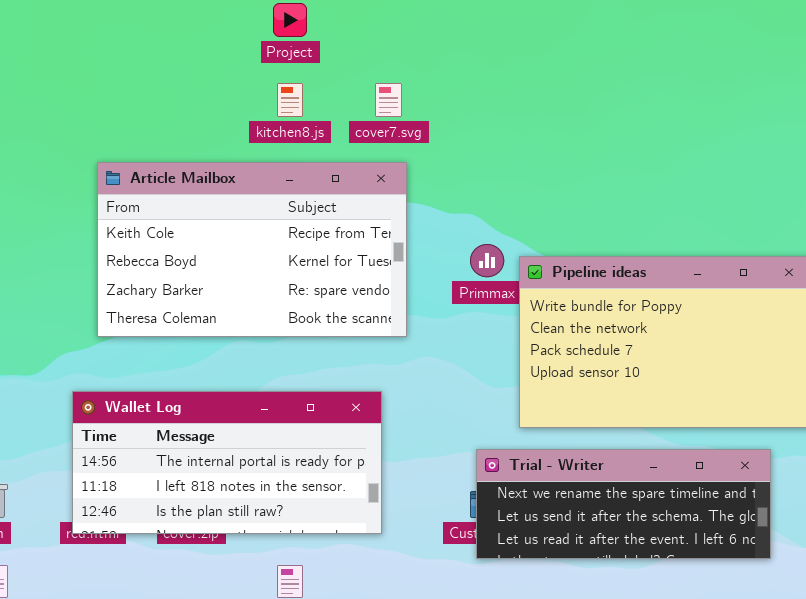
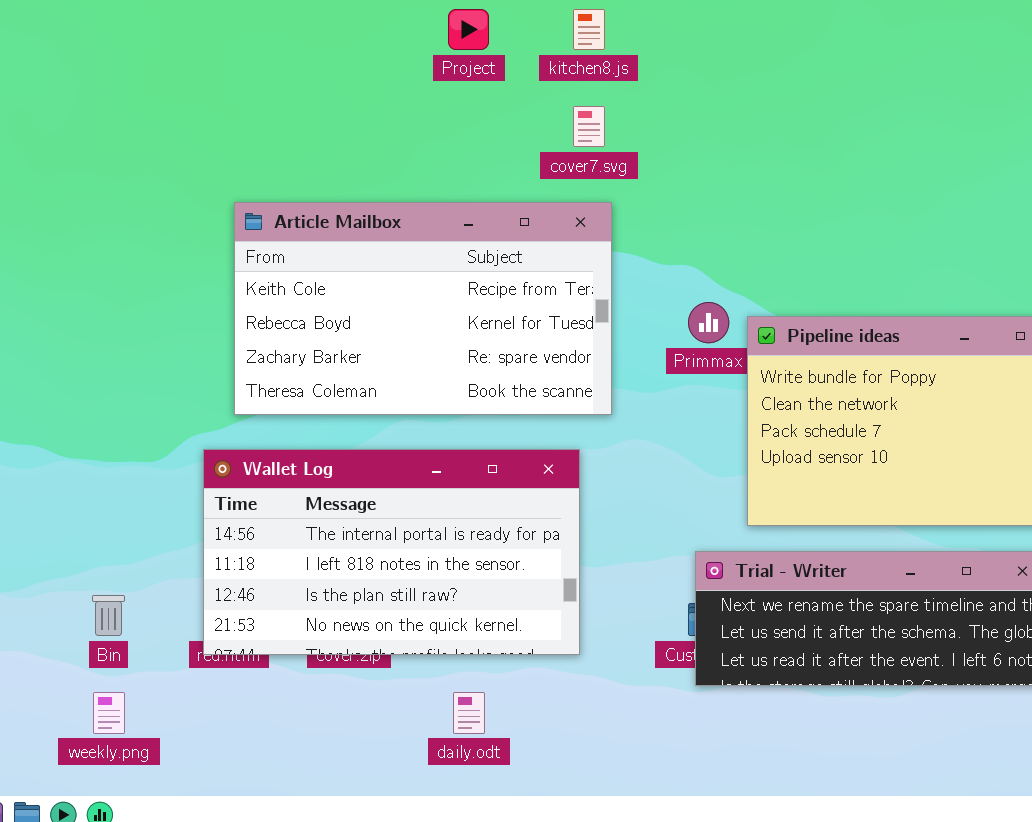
kitchen8.js: [277,83,303,117] -> [573,9,605,50], moved
Wallet Log: [72,391,382,534] -> [203,449,580,655], resized

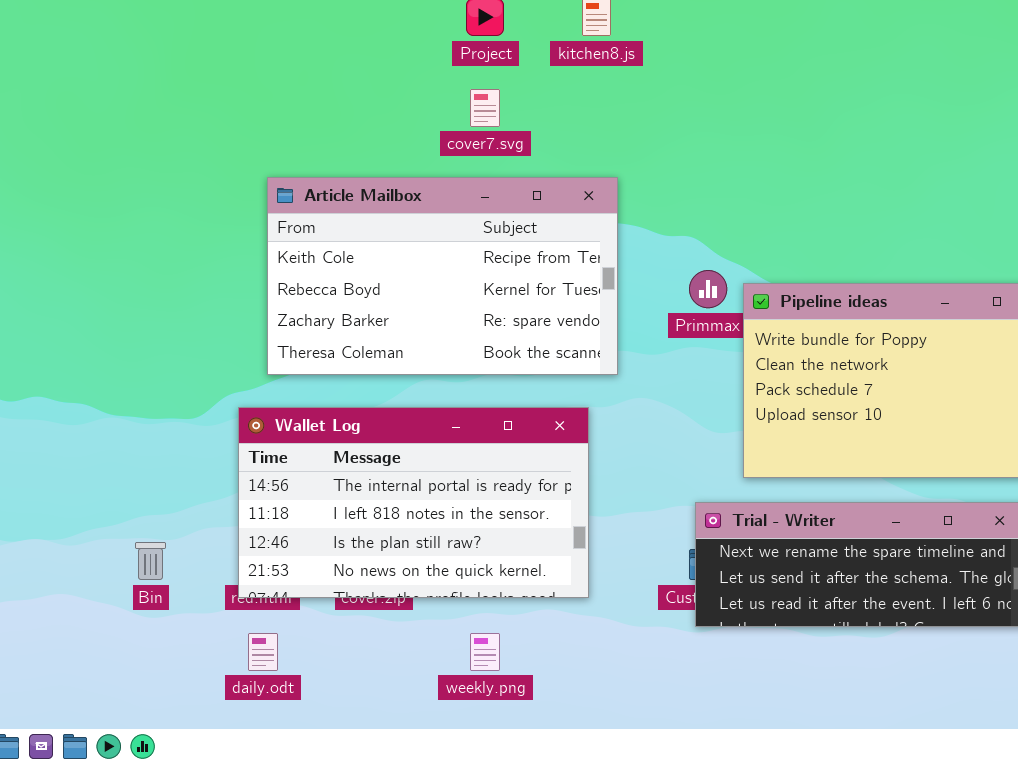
cover7.svg: [573,106,605,147] -> [470,89,500,127], moved
weekly.png: [93,692,125,734] -> [470,633,500,671], moved
daily.odt: [453,692,485,734] -> [248,633,278,671], moved

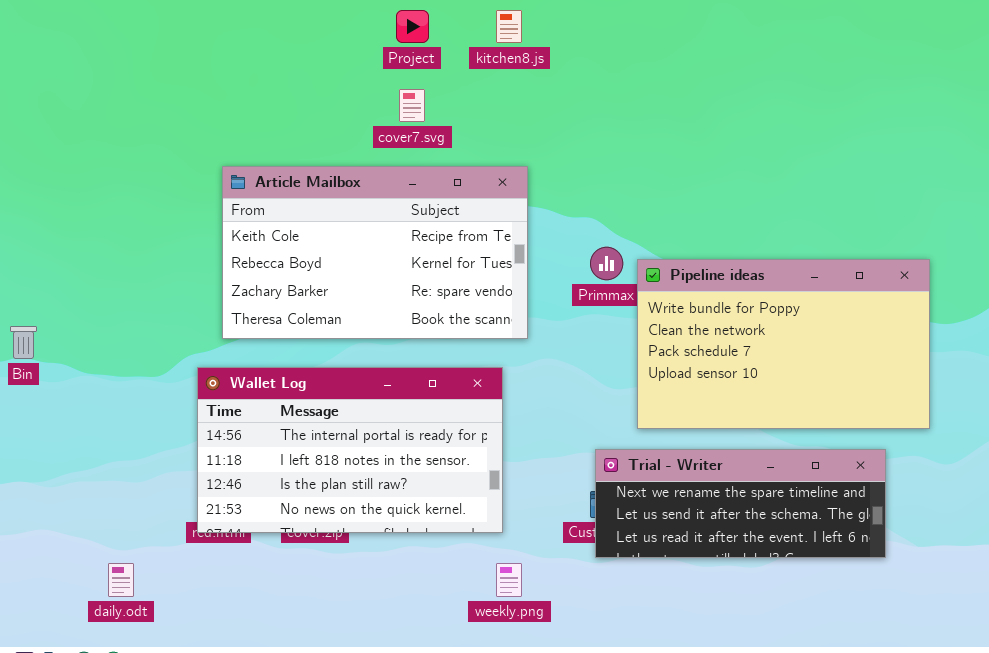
Bin: [135,542,166,580] -> [10,326,37,359], moved
daily.odt: [248,633,278,671] -> [108,563,134,597], moved
weekly.png: [470,633,500,671] -> [496,563,522,597], moved

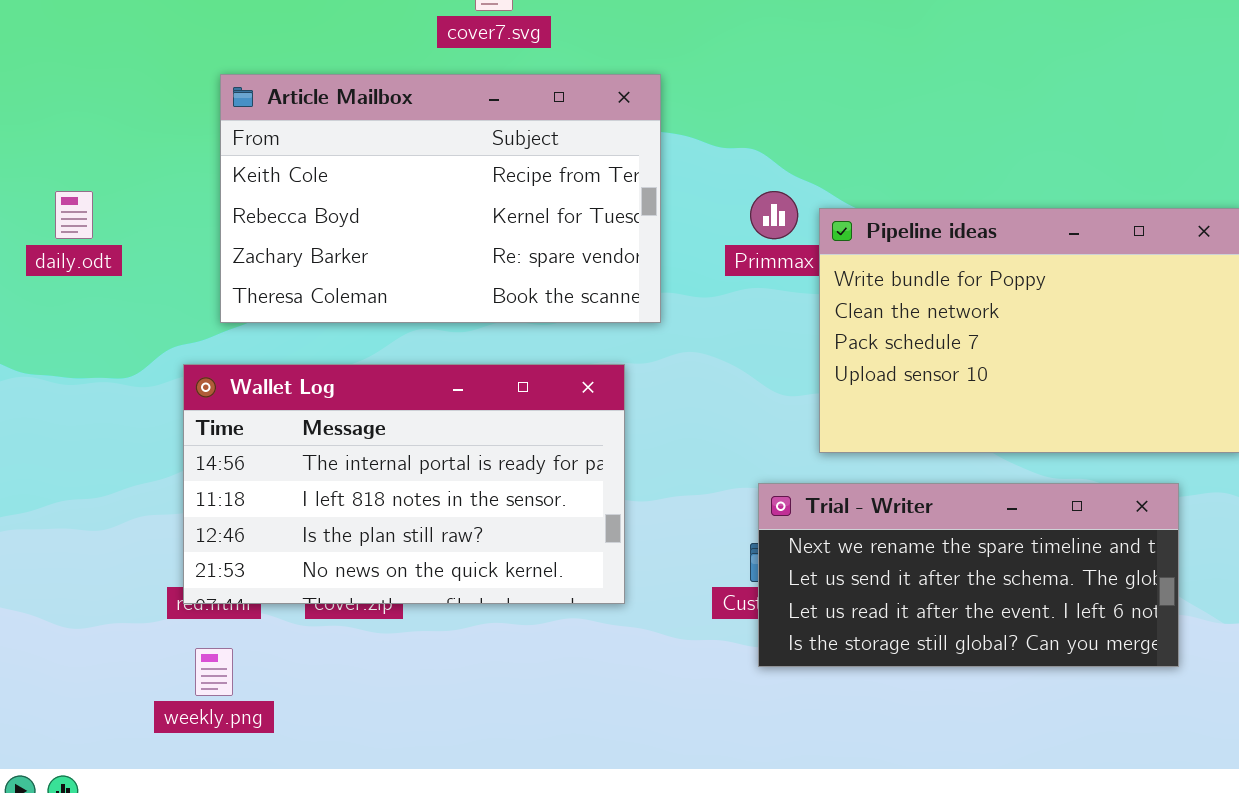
Trial - Writer: [595,449,886,558] -> [758,483,1179,667], resized
daily.odt: [108,563,134,597] -> [55,191,93,239], moved
weekly.png: [496,563,522,597] -> [195,648,233,696], moved

